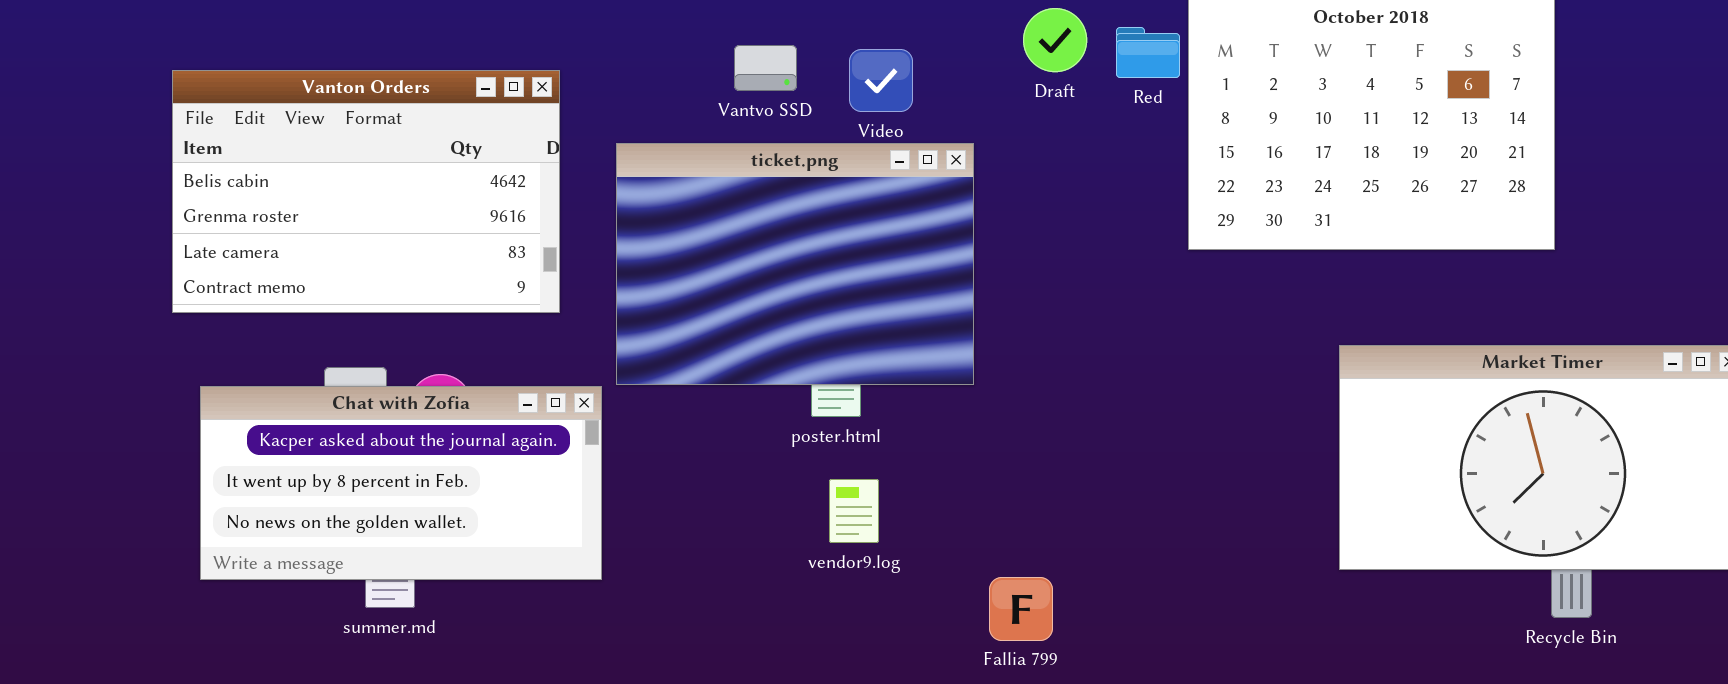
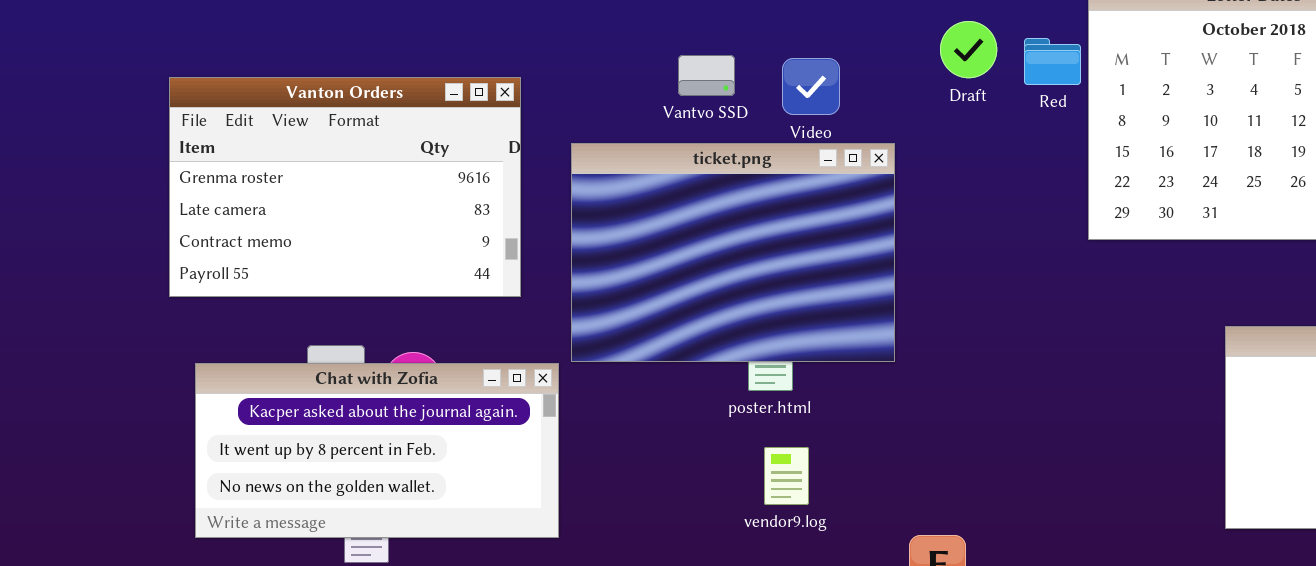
Vanton Orders: [172,70,560,313] -> [169,77,521,297], scrolled down 1 row

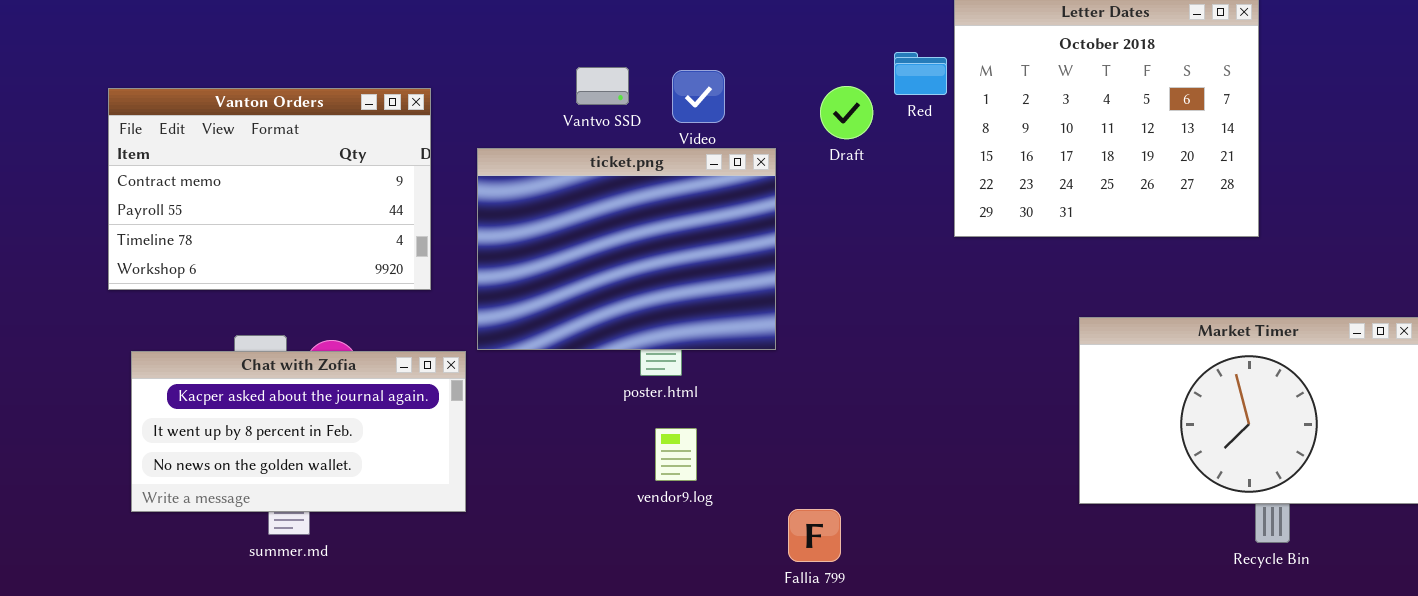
Draft: [940,21,997,78] -> [820,86,873,139], moved
Vanton Orders: [169,77,521,297] -> [108,88,431,290], scrolled down 2 rows

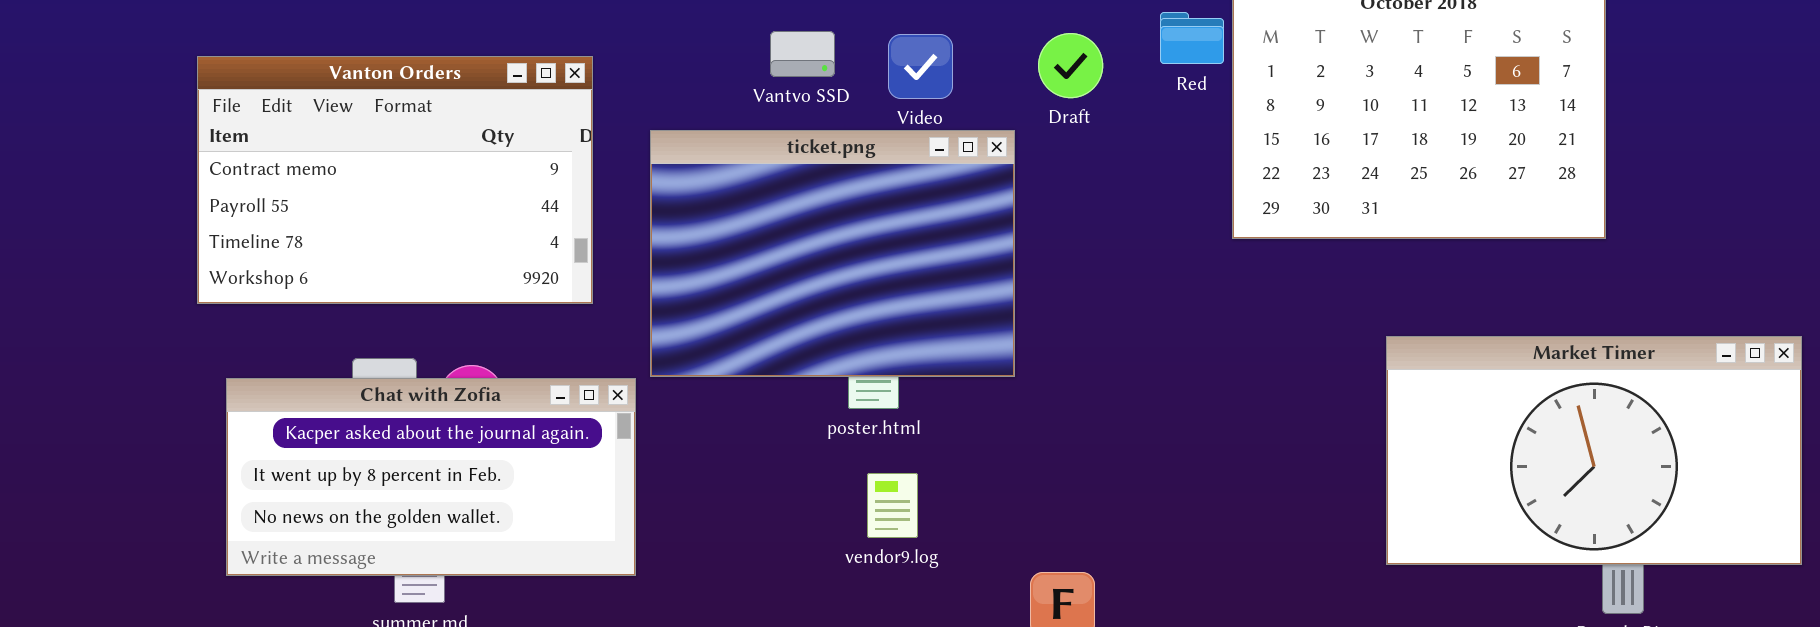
Draft: [820,86,873,139] -> [1038,33,1103,98], moved

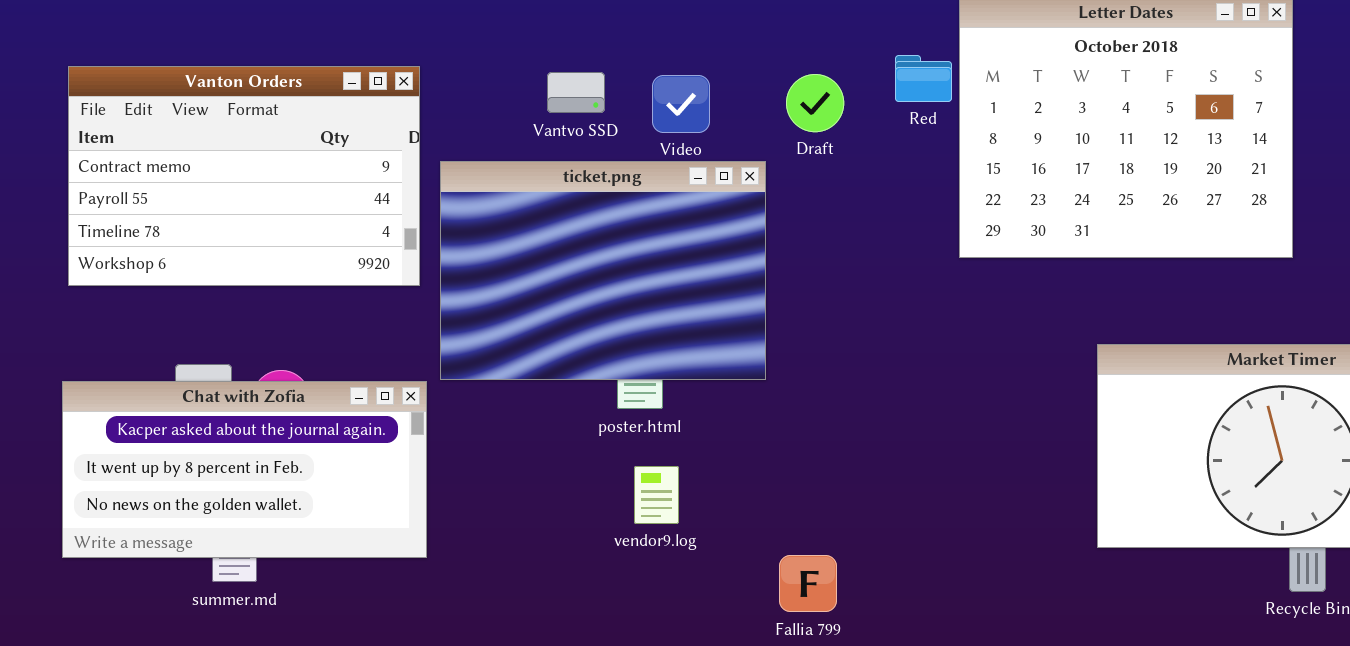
Vanton Orders: [197,56,593,304] -> [68,66,420,286], moved

